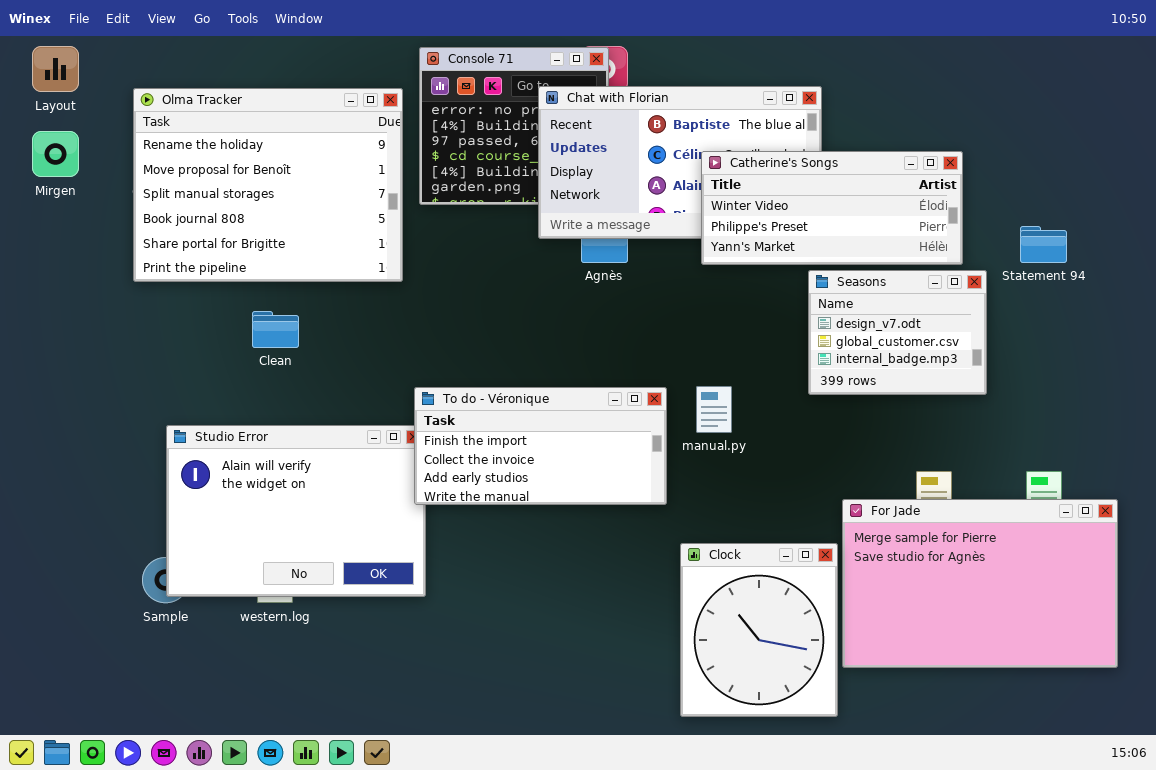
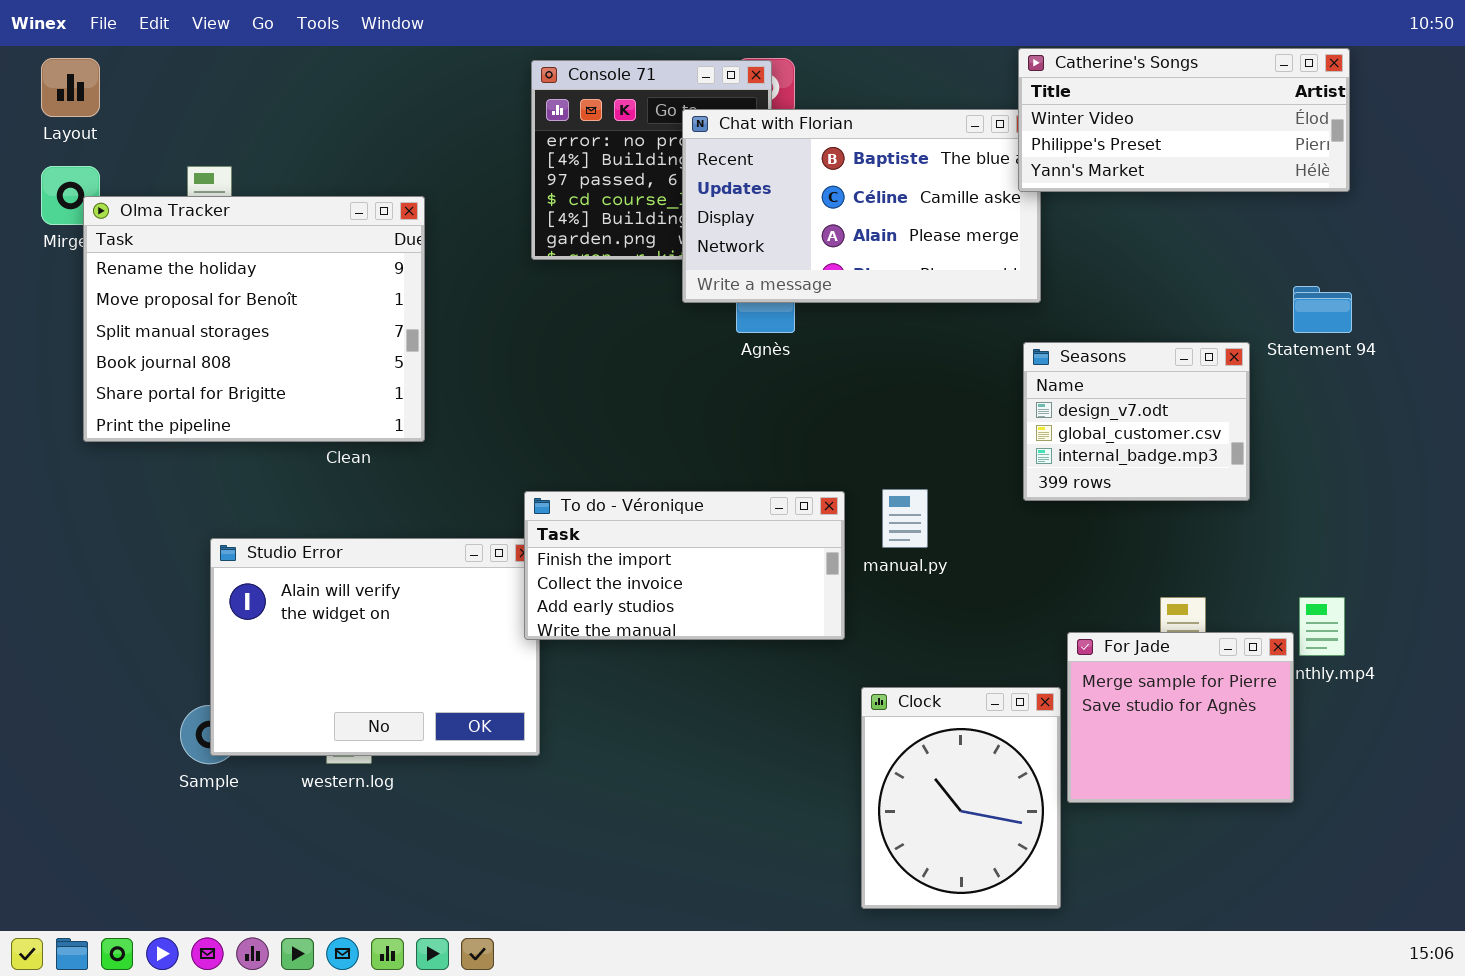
Olma Tracker: [133,88,403,282] -> [83,196,425,442], moved
Catherine's Songs: [701,151,963,265] -> [1018,48,1350,192], moved
For Jade: [842,499,1118,668] -> [1067,632,1294,803], resized

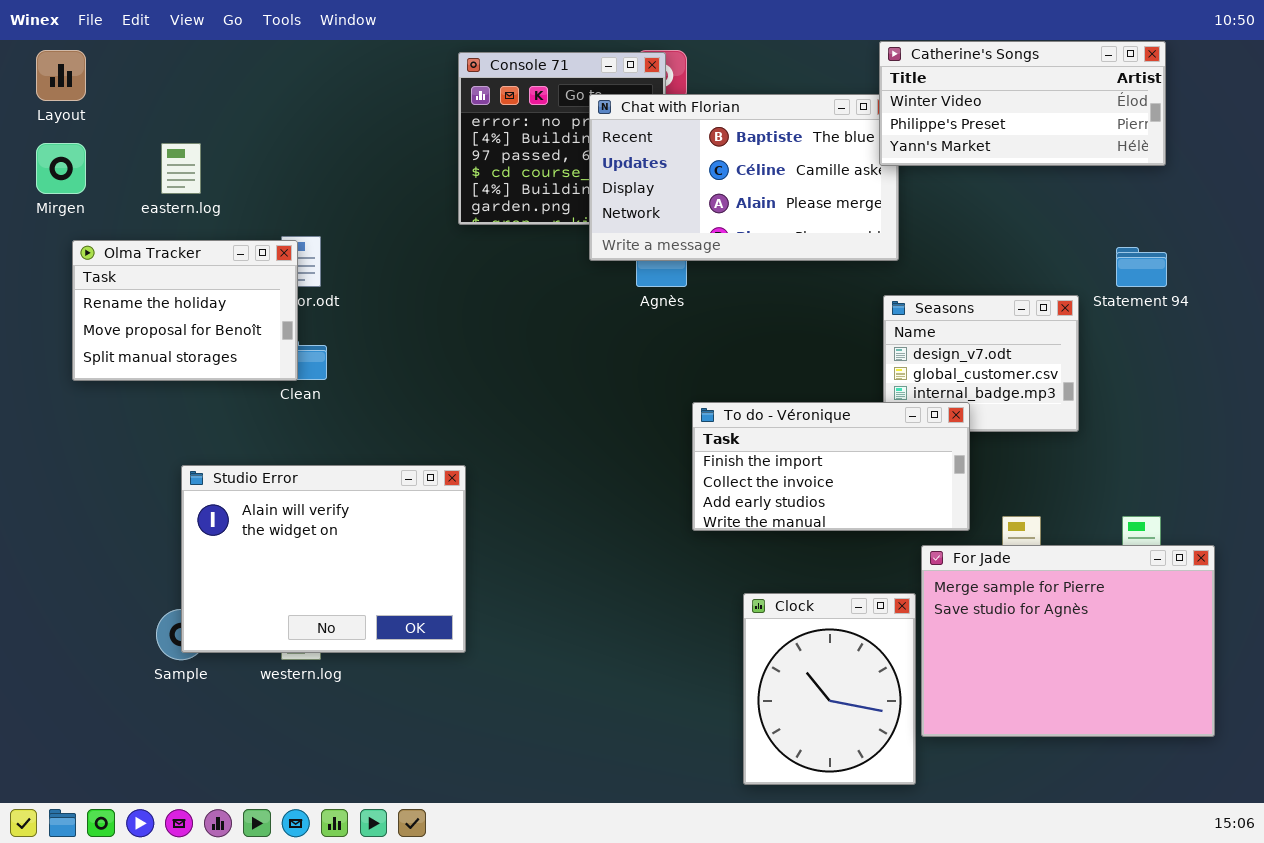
Olma Tracker: [83,196,425,442] -> [72,240,298,381], resized
To do - Véronique: [524,491,845,640] -> [692,402,970,531], moved
For Jade: [1067,632,1294,803] -> [921,545,1215,737], resized

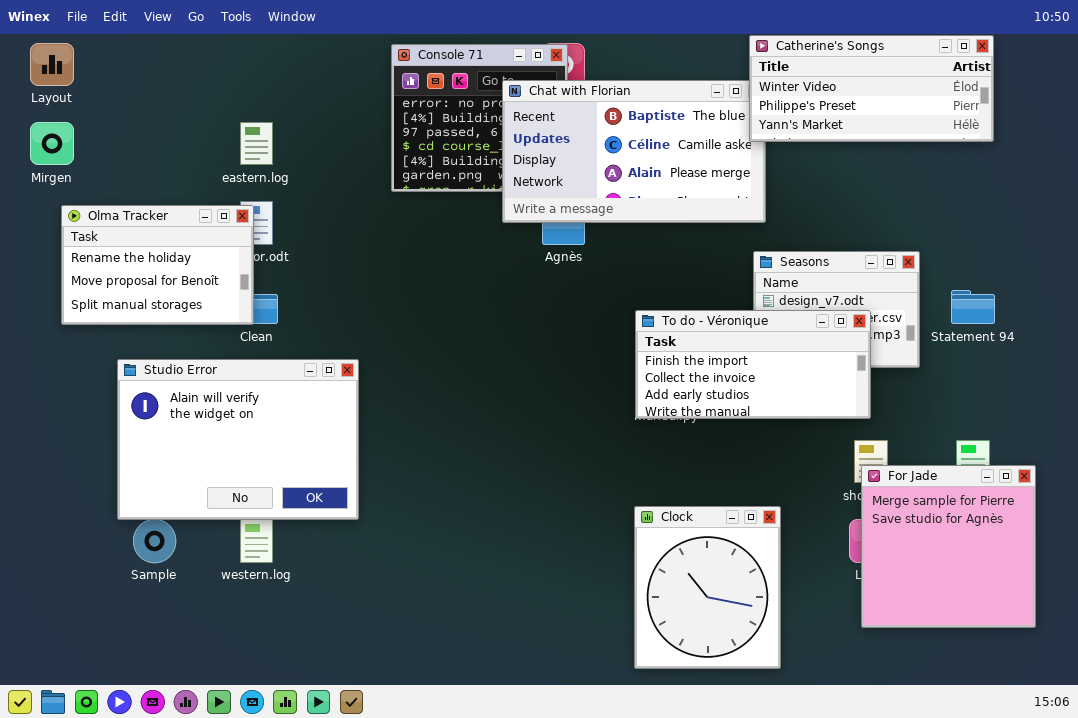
eastern.log: [161,143,201,194] -> [240,122,273,165], moved
Statement 94: [1116,247,1167,287] -> [951,290,995,324], moved
To do - Véronique: [692,402,970,531] -> [635,310,871,419], moved
Studio Error: [181,465,466,653] -> [117,359,359,520], moved
For Jade: [921,545,1215,737] -> [861,465,1036,628], resized

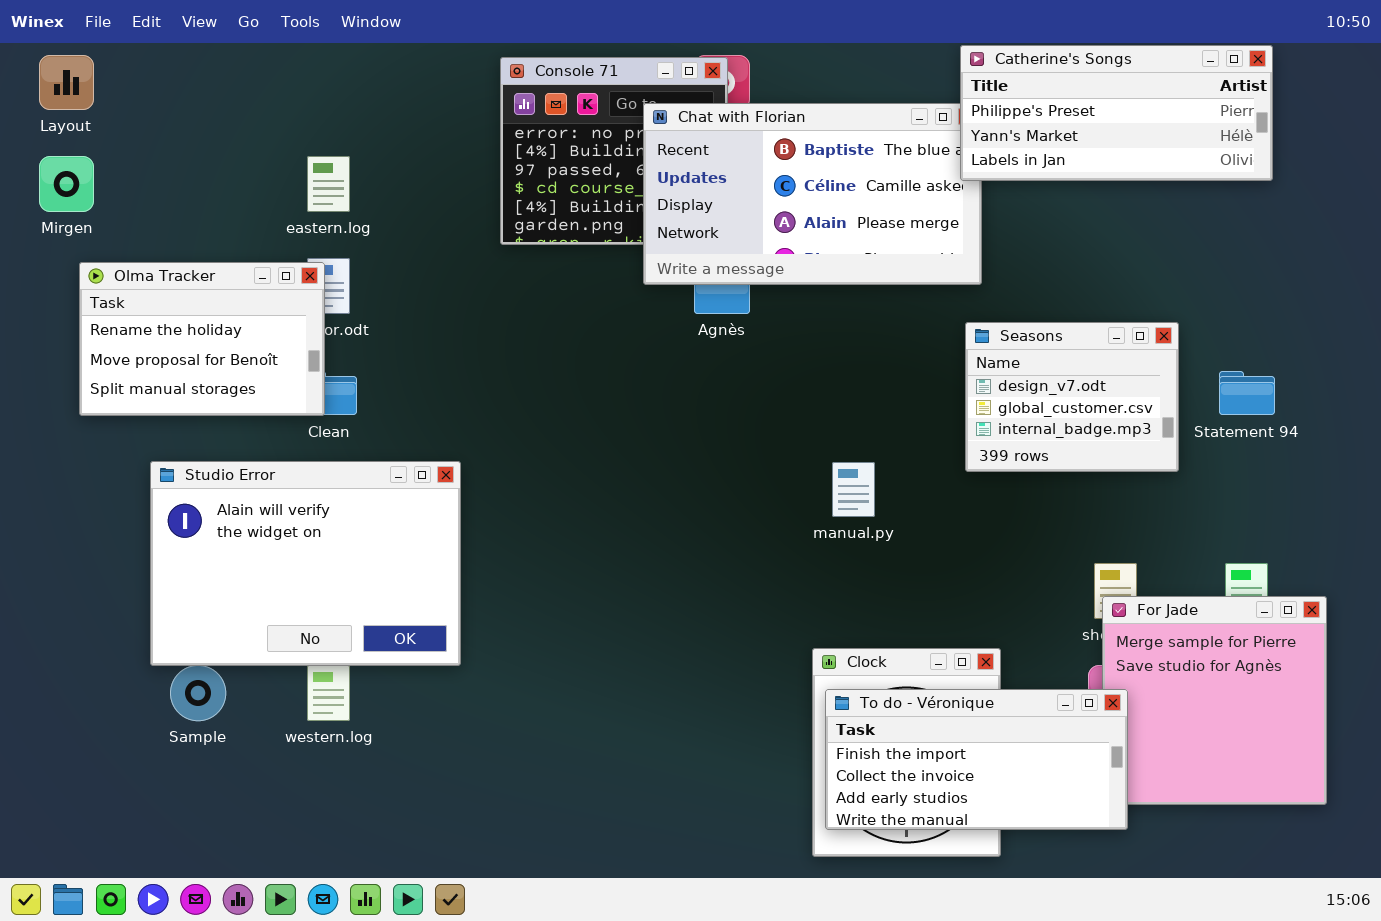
Catherine's Songs: [749,35,994,142] -> [960,45,1273,181], scrolled down 1 row
To do - Véronique: [635,310,871,419] -> [825,689,1128,830], moved

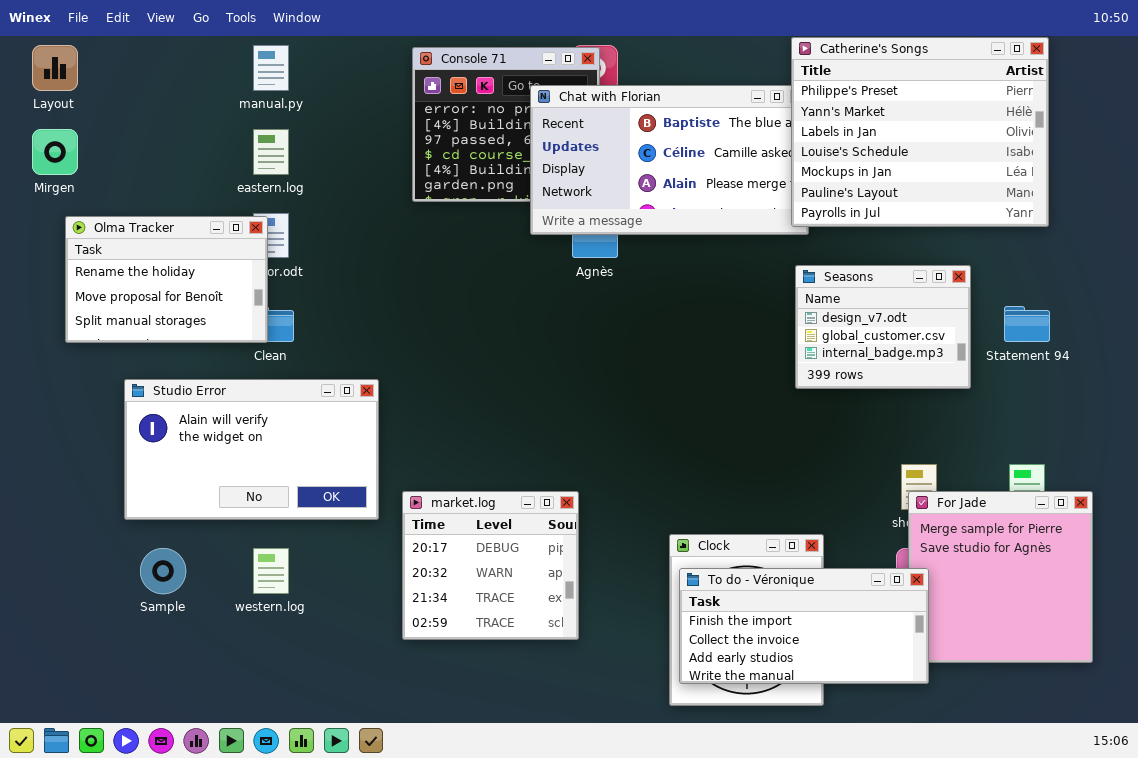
Catherine's Songs: [960,45,1273,181] -> [791,37,1049,227], resized
Studio Error: [150,461,461,666] -> [124,379,379,520], resized
manual.py: [832,462,875,517] -> [253,45,289,91], moved
market.log: none -> [402,491,579,640], opened

